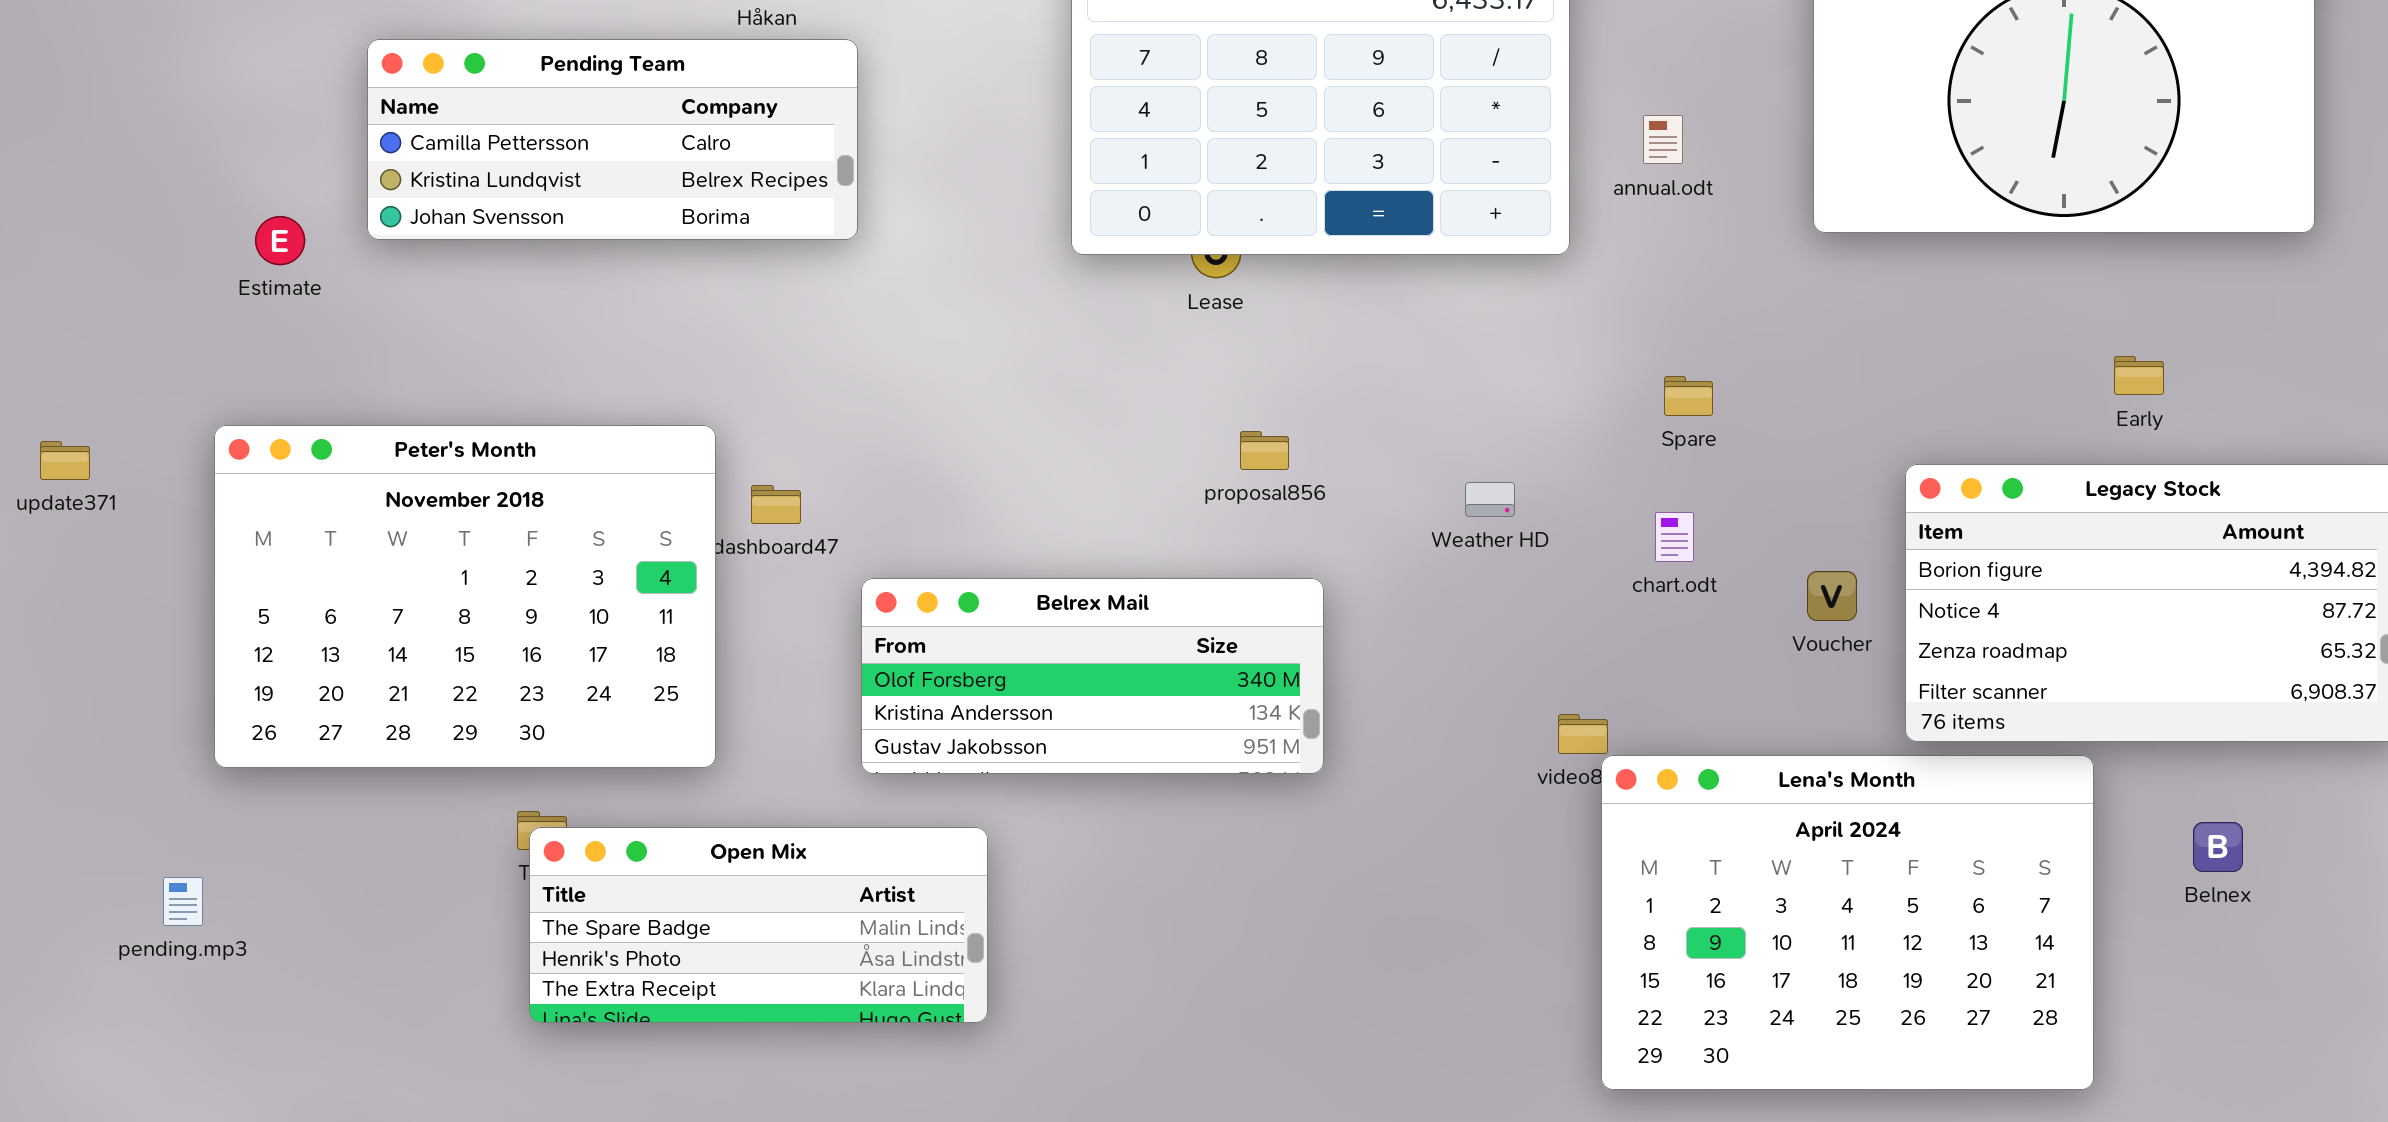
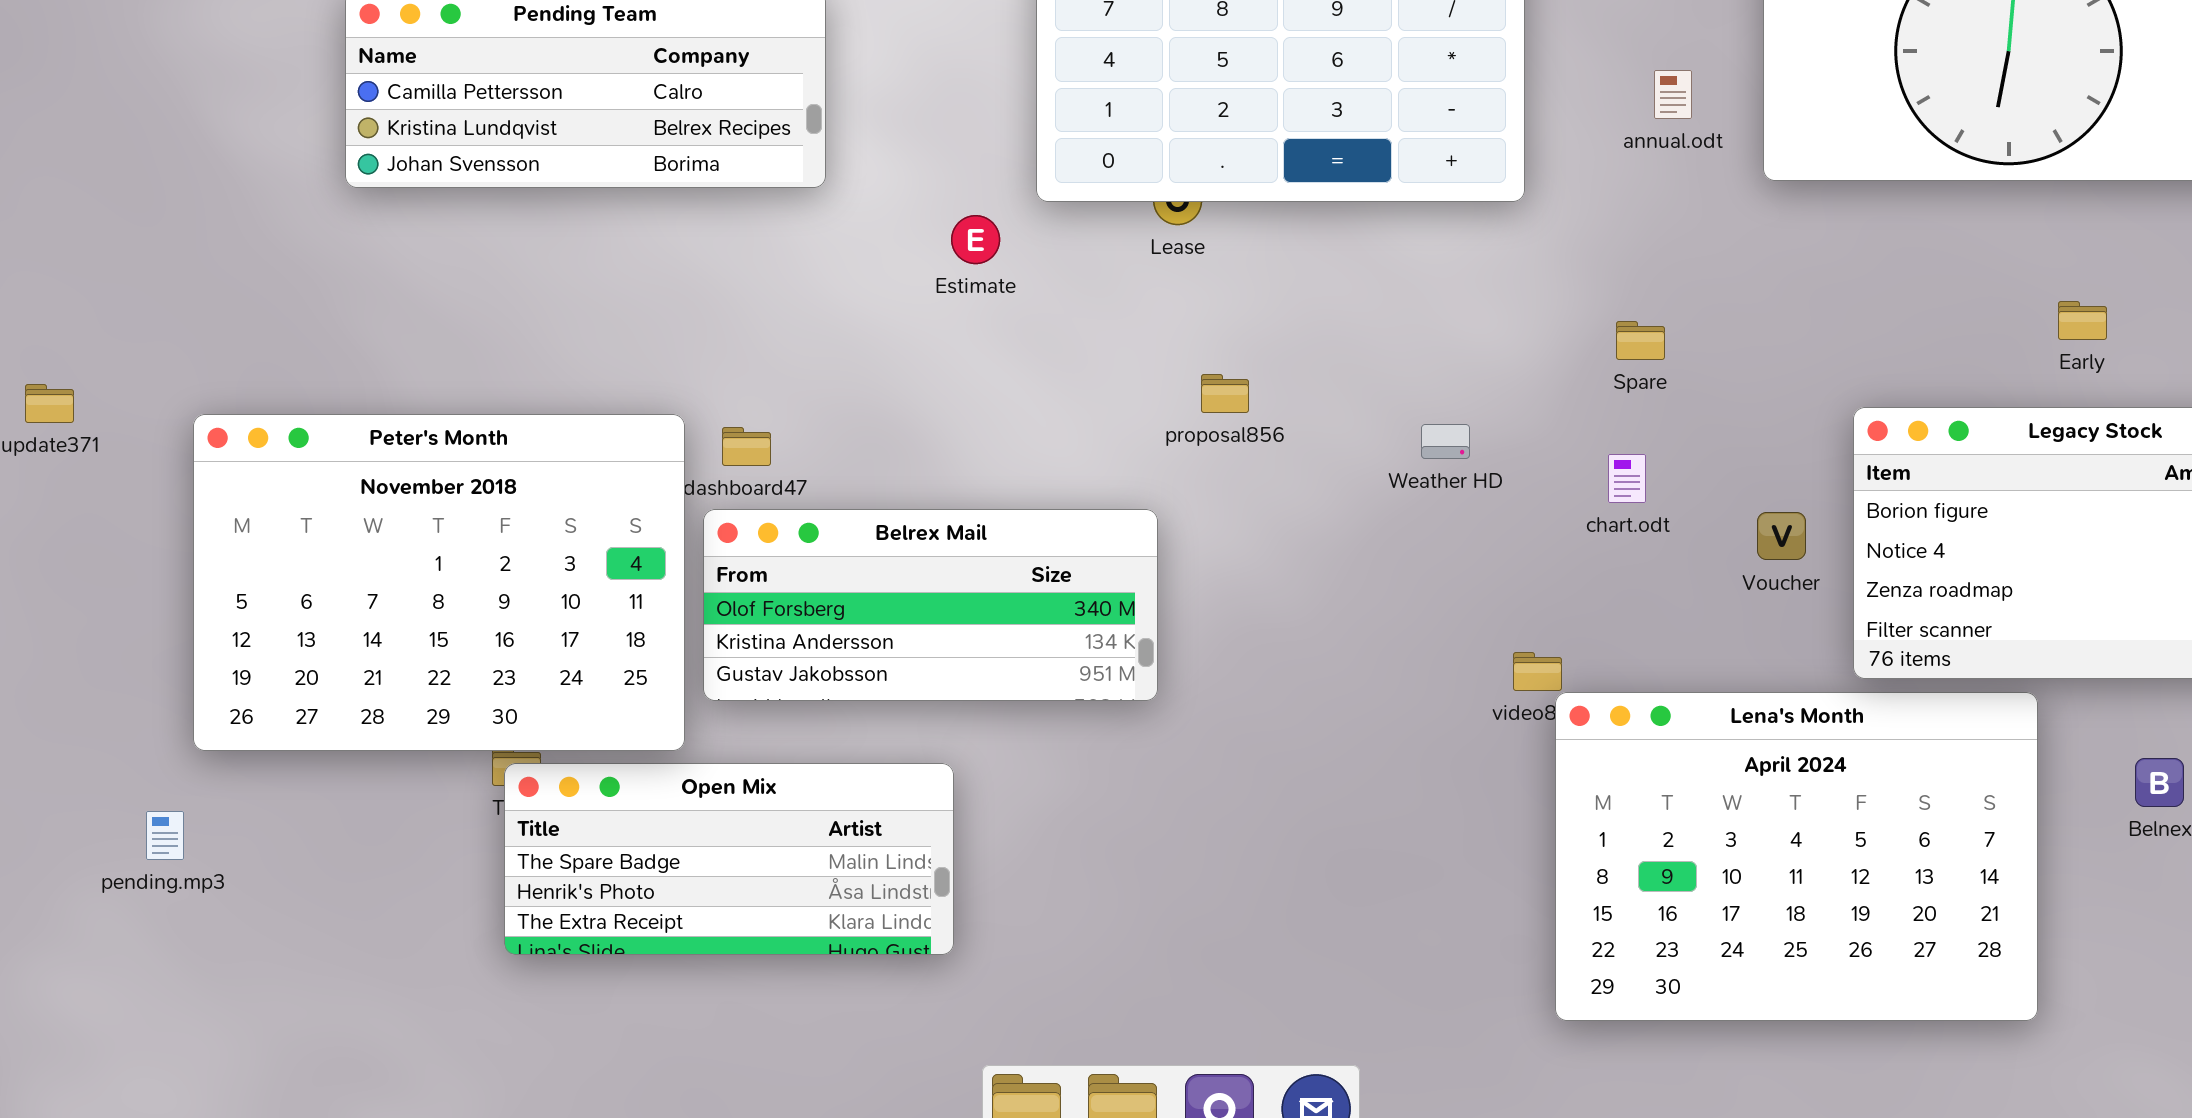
annual.odt: [1643,115,1683,164] -> [1654,70,1692,119], moved
Estimate: [255,216,305,265] -> [951,215,1000,264], moved
Peter's Month: [214,425,716,768] -> [193,414,685,751], moved
Belrex Mail: [861,578,1324,774] -> [703,509,1158,701], moved

